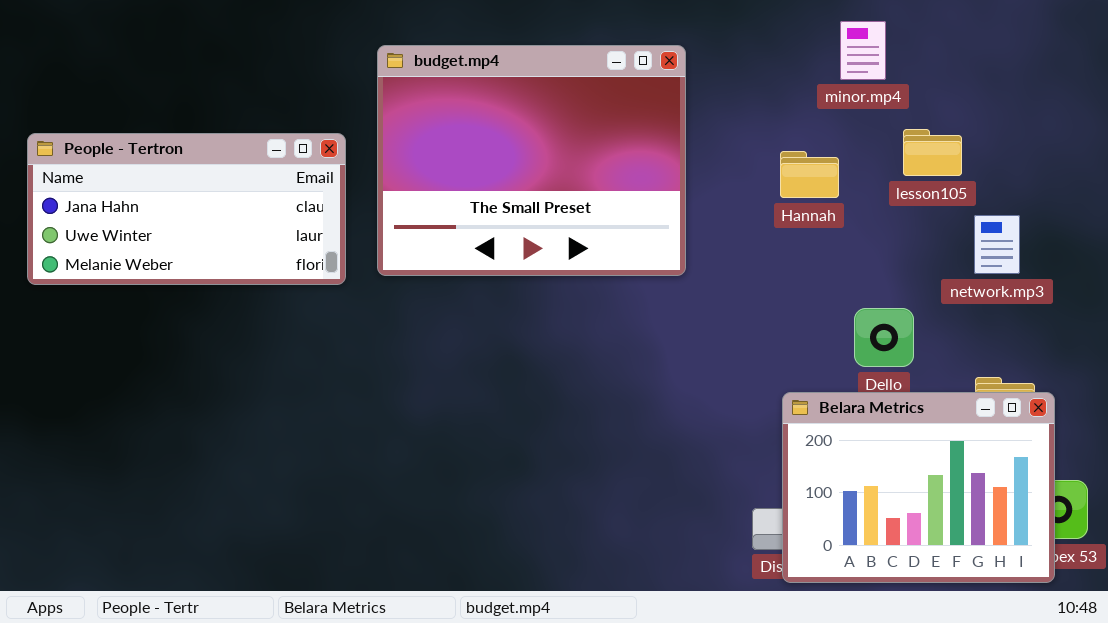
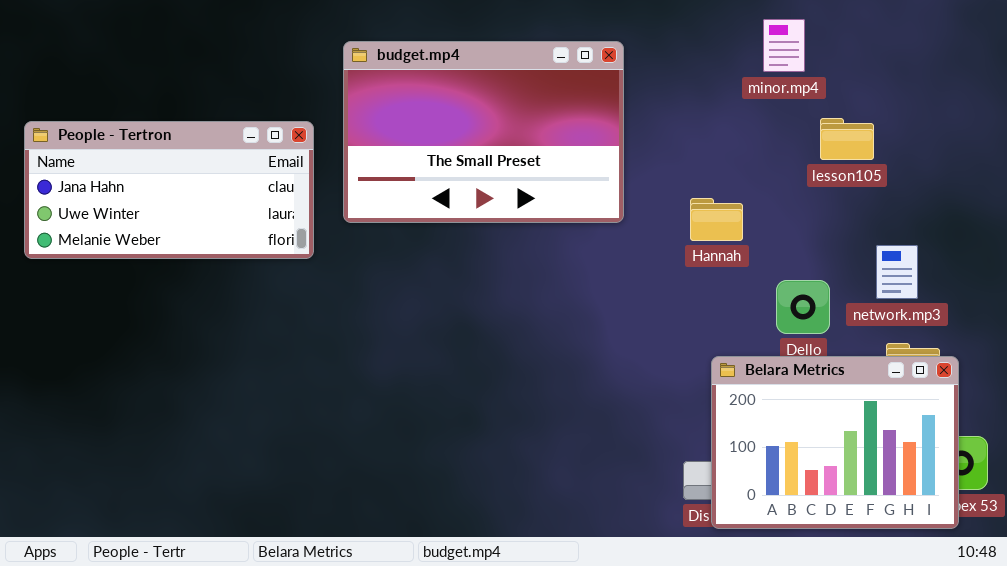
budget.mp4: [377,45,686,276] -> [343,41,624,223], resized
Hannah: [780,151,839,198] -> [690,198,743,241], moved
network.mp3: [974,215,1020,274] -> [876,245,918,299], moved

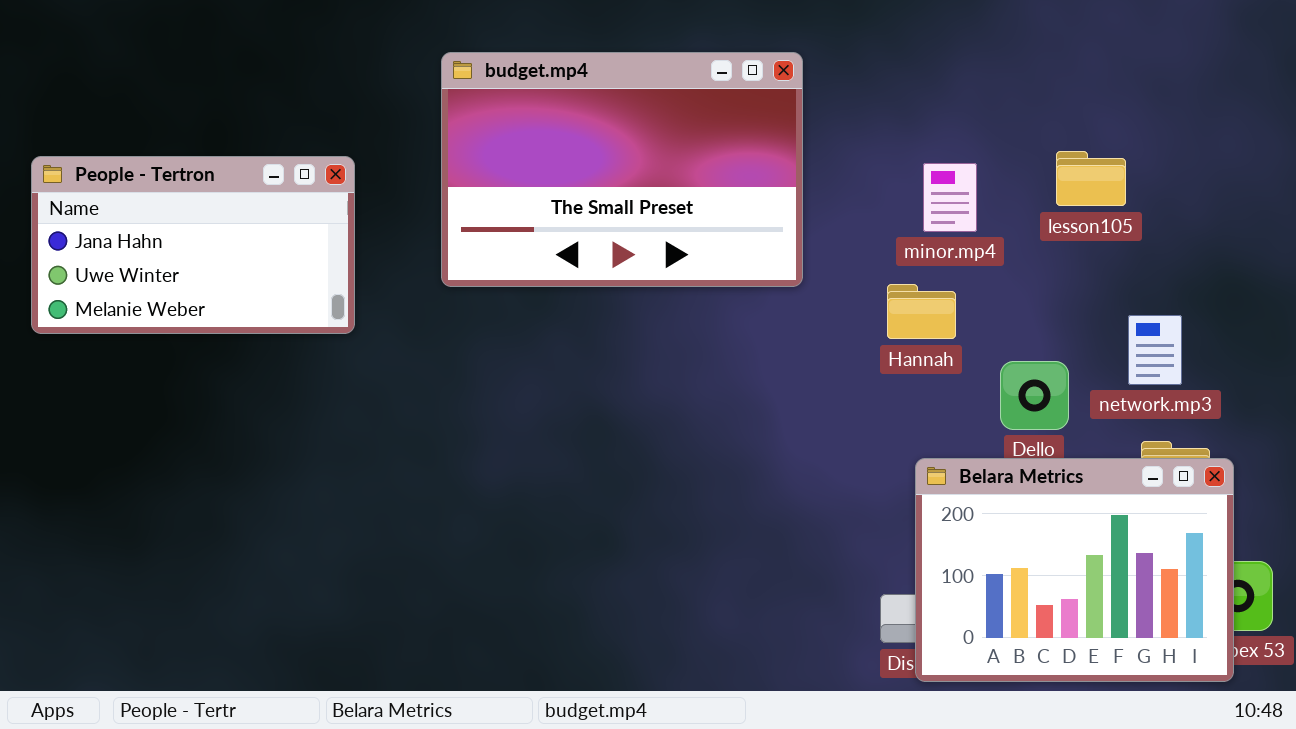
minor.mp4: [763,19,805,72] -> [923,163,977,232], moved
People - Tertron: [24,121,314,259] -> [31,156,355,334], resized
Hannah: [690,198,743,241] -> [887,284,956,339], moved

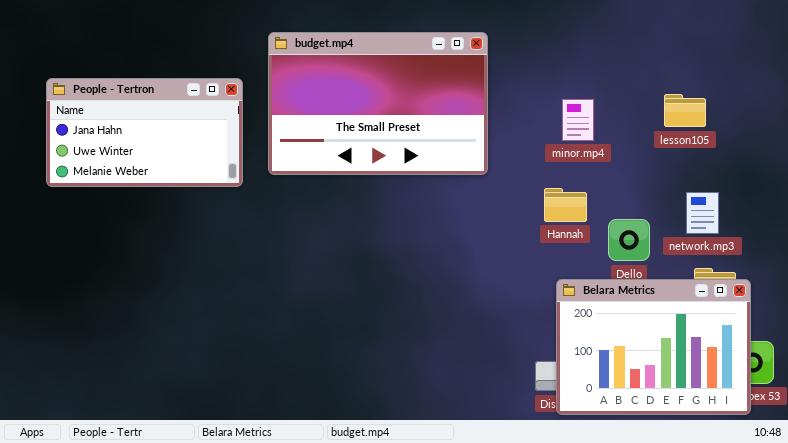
lesson105: [1056,151,1126,206] -> [664,94,706,127], moved
People - Tertron: [31,156,355,334] -> [46,78,243,187], moved
Hannah: [887,284,956,339] -> [544,188,587,222], moved

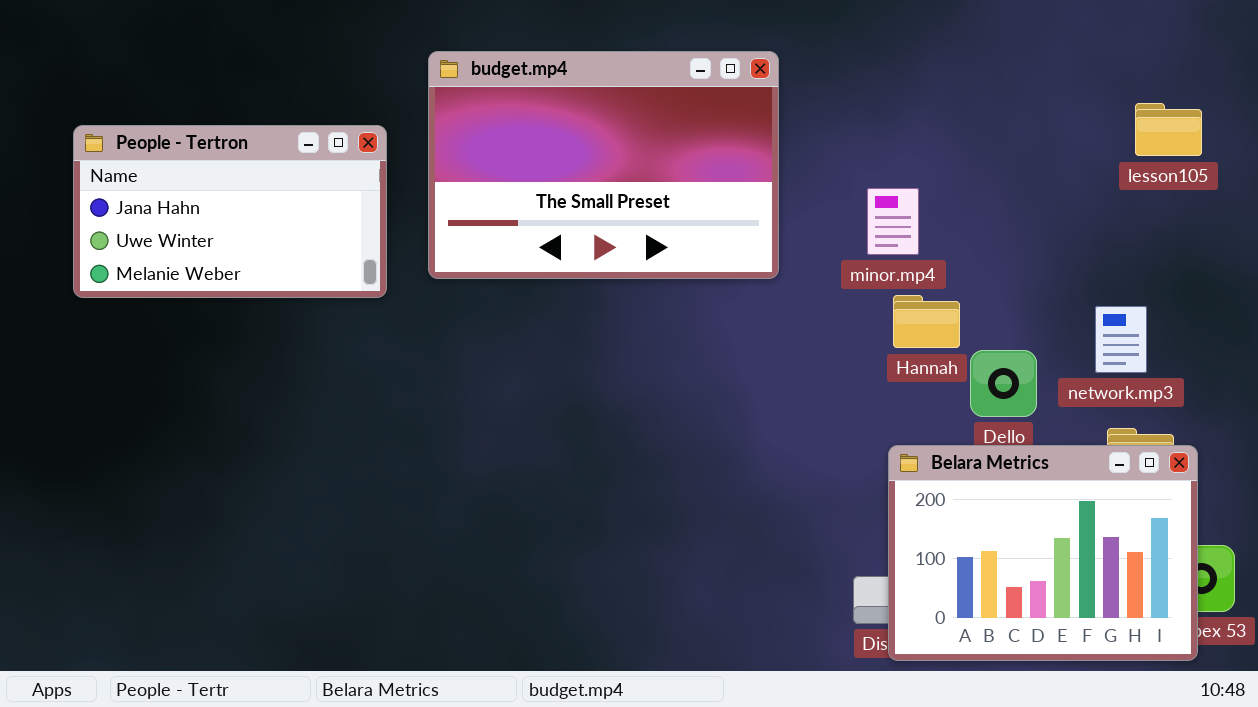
lesson105: [664,94,706,127] -> [1135,103,1202,156], moved
minor.mp4: [562,99,594,141] -> [867,188,919,255], moved
Hannah: [544,188,587,222] -> [893,295,960,348], moved

